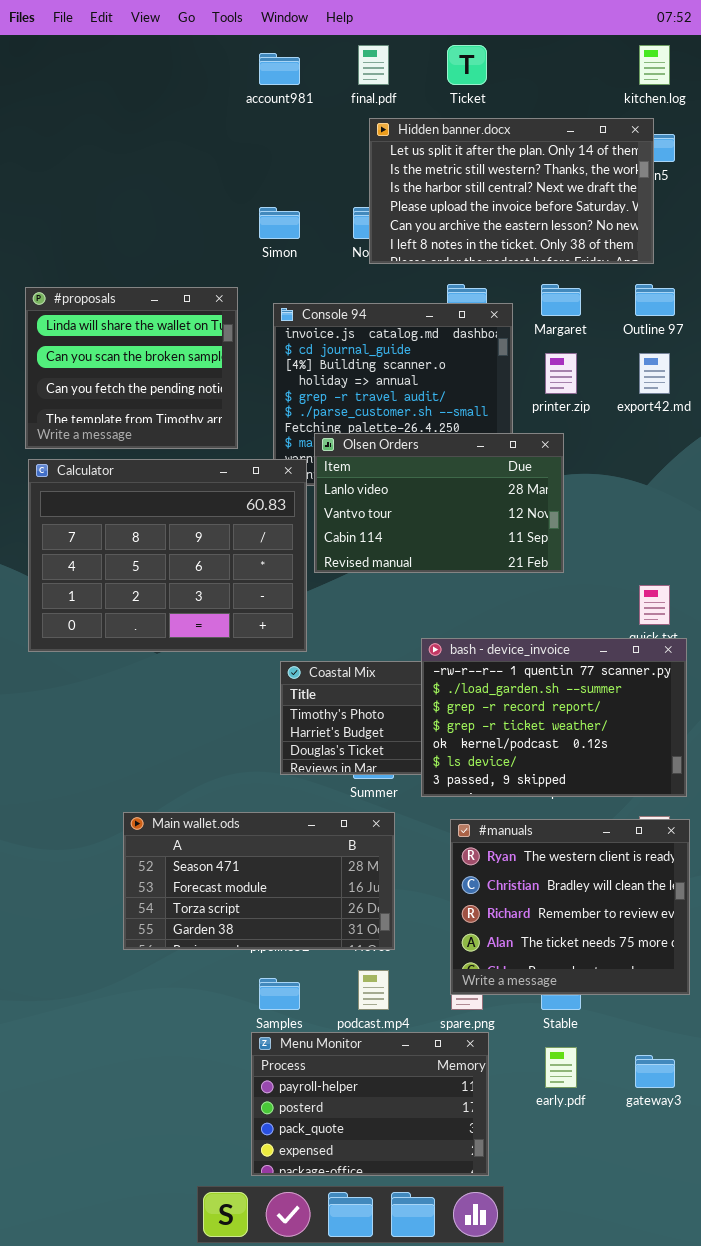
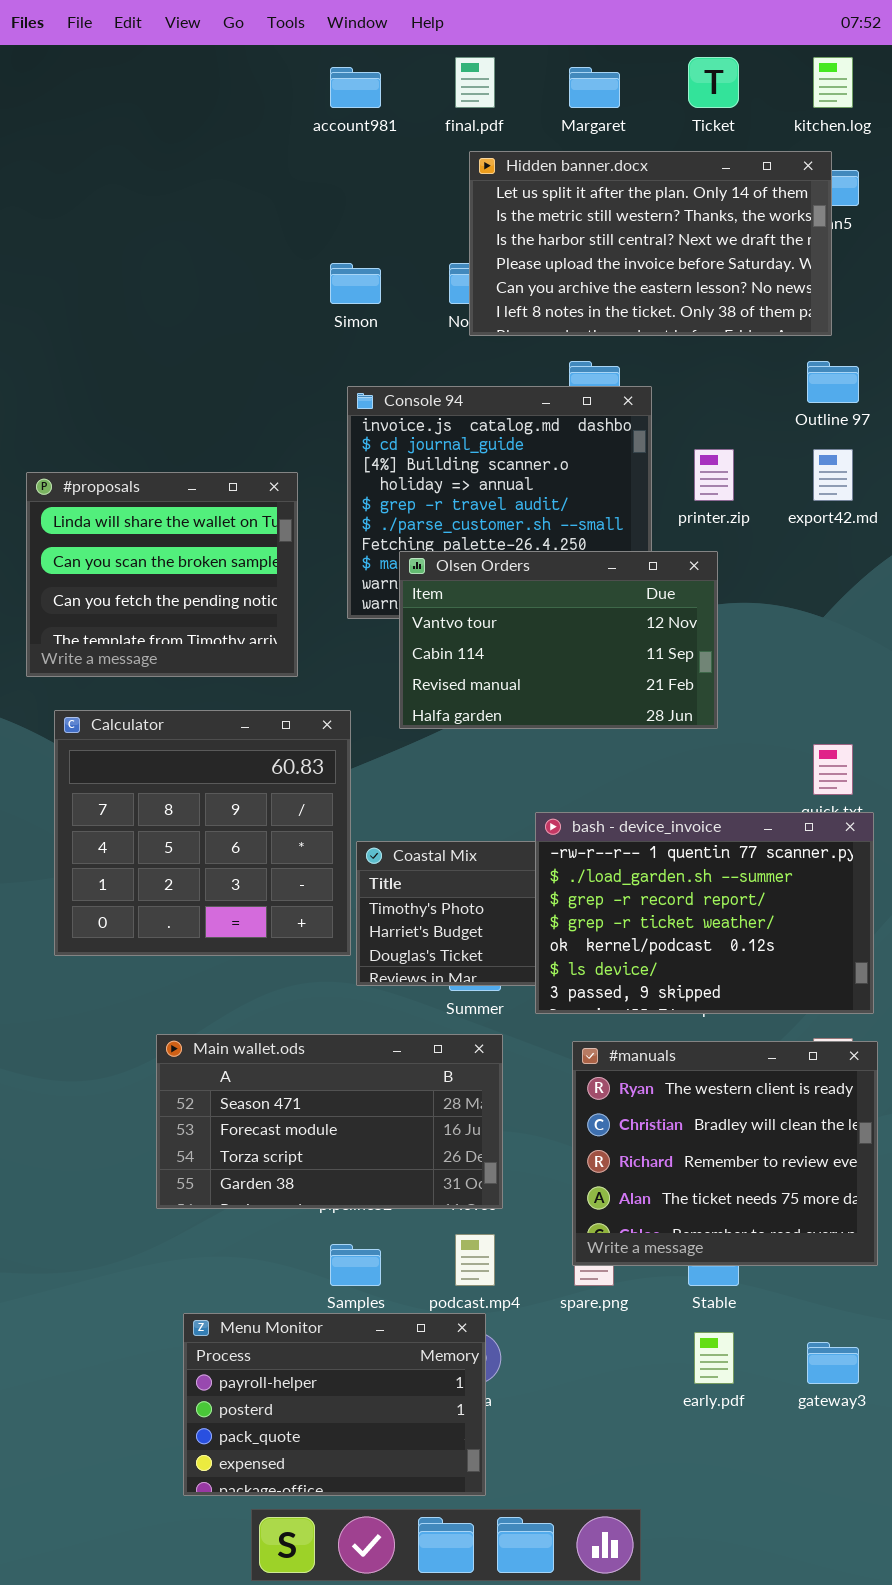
Ticket: [447,45,487,85] -> [688,57,739,108], moved
Margaret: [541,284,581,316] -> [569,67,620,108], moved
#proposals: [25,287,238,449] -> [26,472,298,677], moved
Olsen Orders: [314,433,564,573] -> [399,551,718,729], scrolled down 1 row
Calculator: [28,459,307,652] -> [54,710,351,956], moved, resized
Menu Monitor: [251,1032,489,1176] -> [183,1313,486,1496], moved

